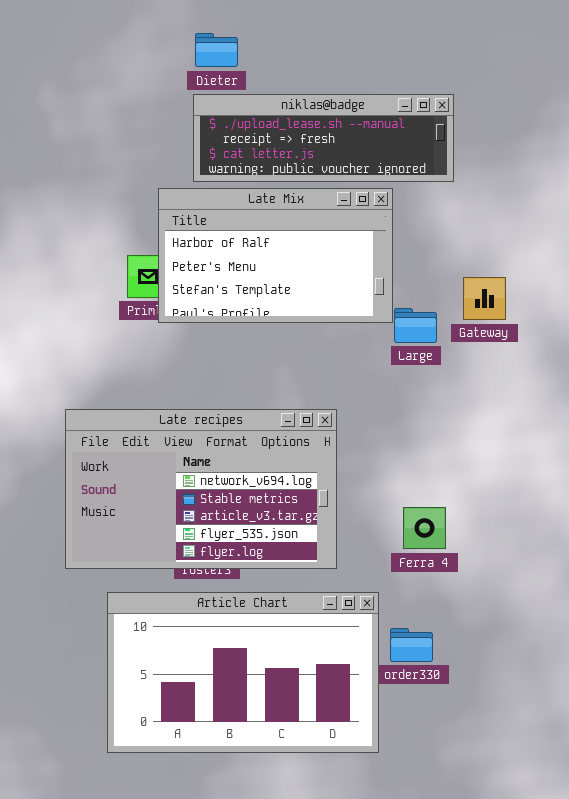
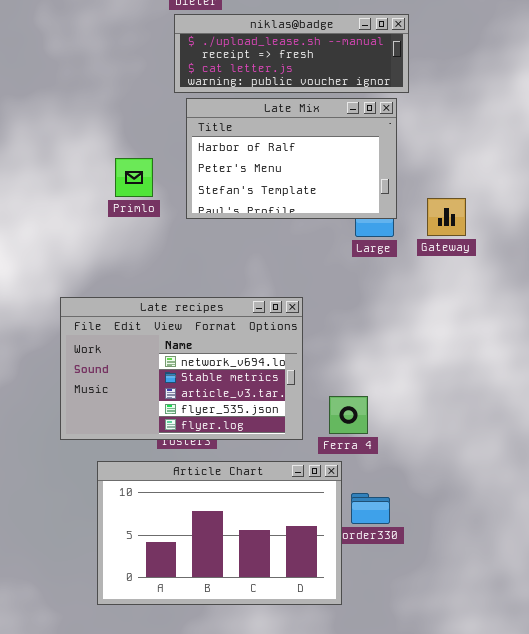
Late Mix: [158,188,393,323] -> [186,98,397,219], moved
Gateway: [463,277,506,320] -> [427,198,466,236], moved
Ferra 4: [403,507,446,549] -> [329,396,368,434], moved

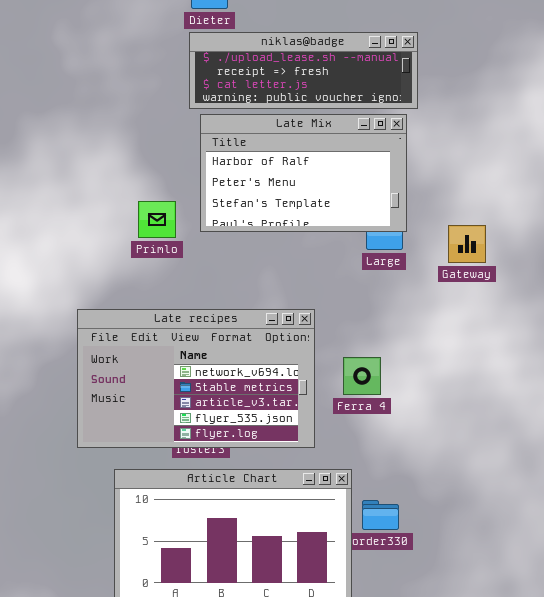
Primlo: [115,158,153,197] -> [138,201,176,238], moved
Gateway: [427,198,466,236] -> [448,225,486,263], moved
Ferra 4: [329,396,368,434] -> [343,357,381,395], moved

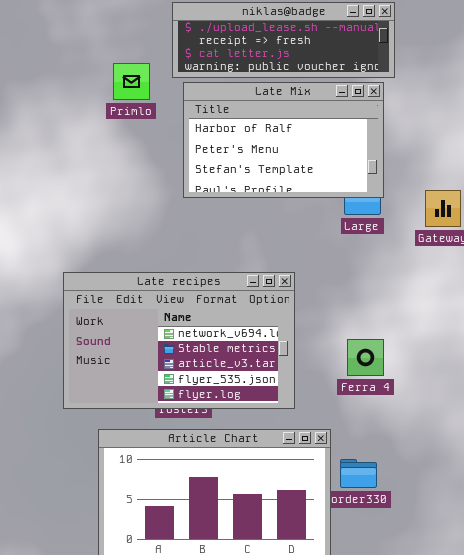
Primlo: [138,201,176,238] -> [113,63,150,100], moved
Ferra 4: [343,357,381,395] -> [347,339,384,376], moved

